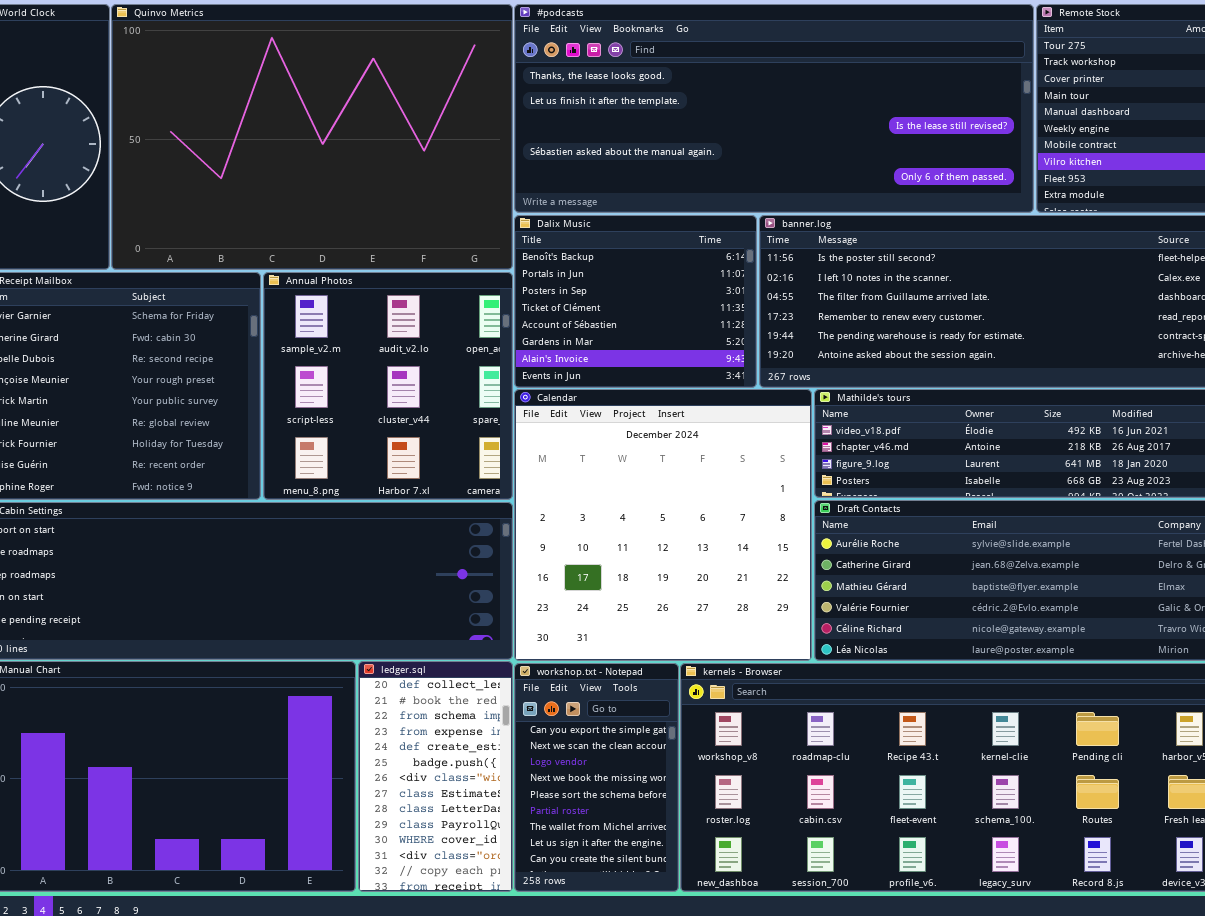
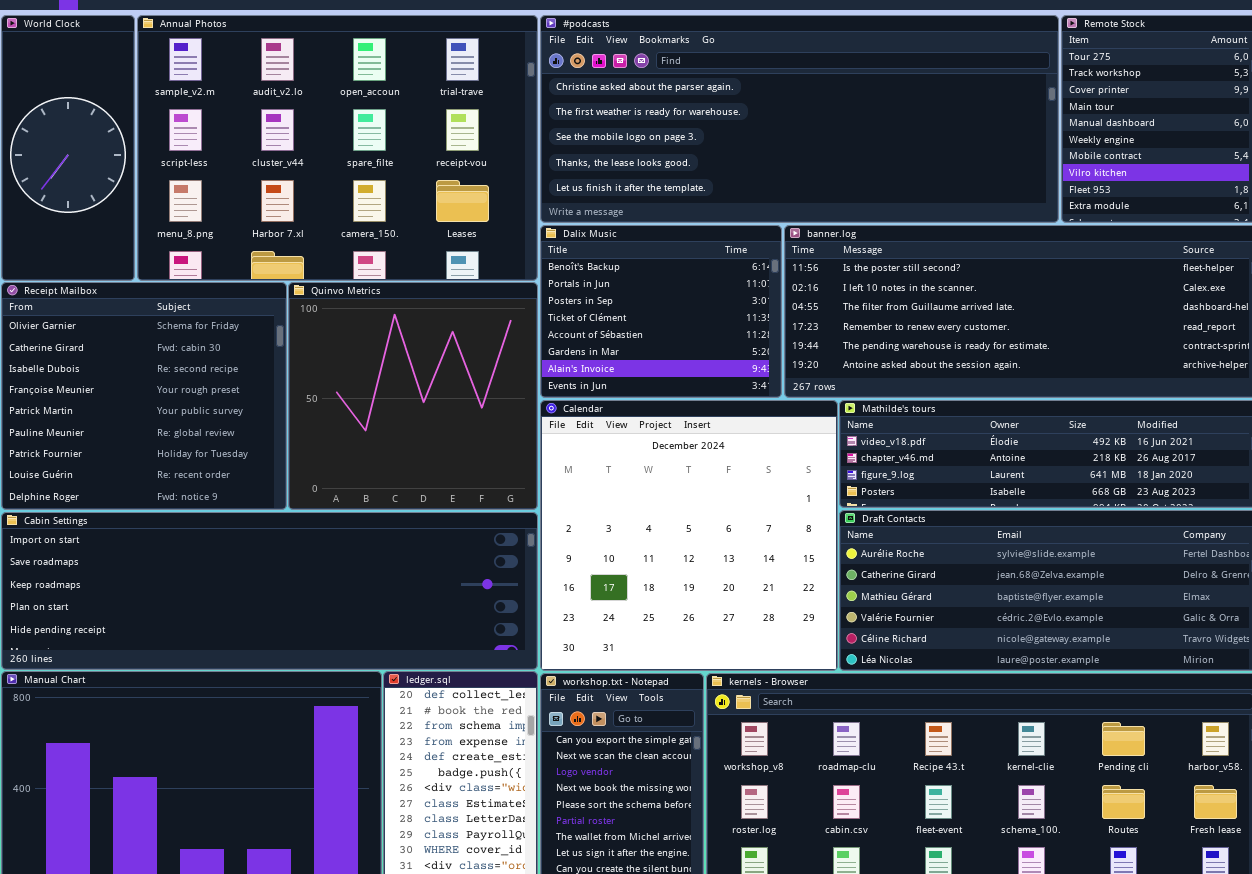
Quinvo Metrics: [111,4,513,270] -> [288,282,538,510], moved, resized
#podcasts: [514,4,1034,213] -> [540,15,1059,223], scrolled up 3 rows
Annual Photos: [263,272,513,500] -> [137,15,538,281], moved, resized

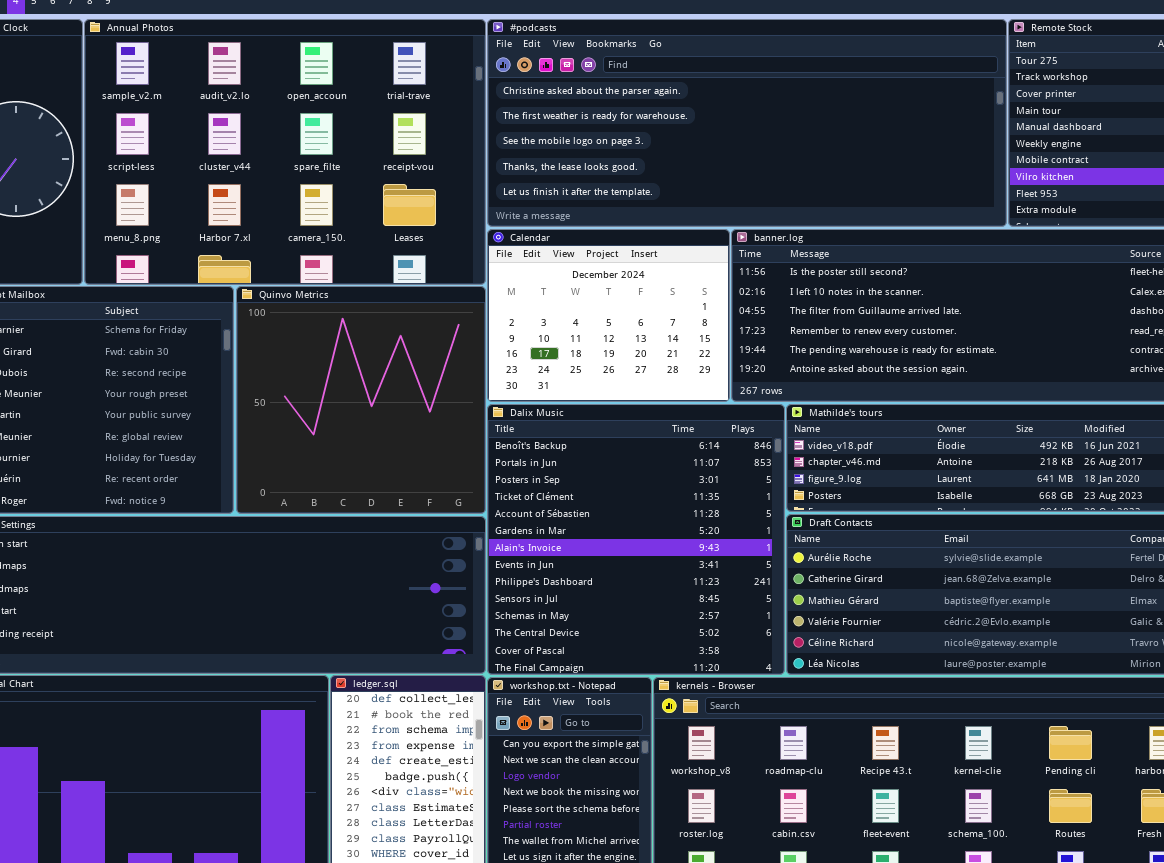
Dalix Music: [540,225,782,398] -> [487,404,785,675], moved, resized
Calendar: [540,400,838,671] -> [487,229,730,402], moved, resized

